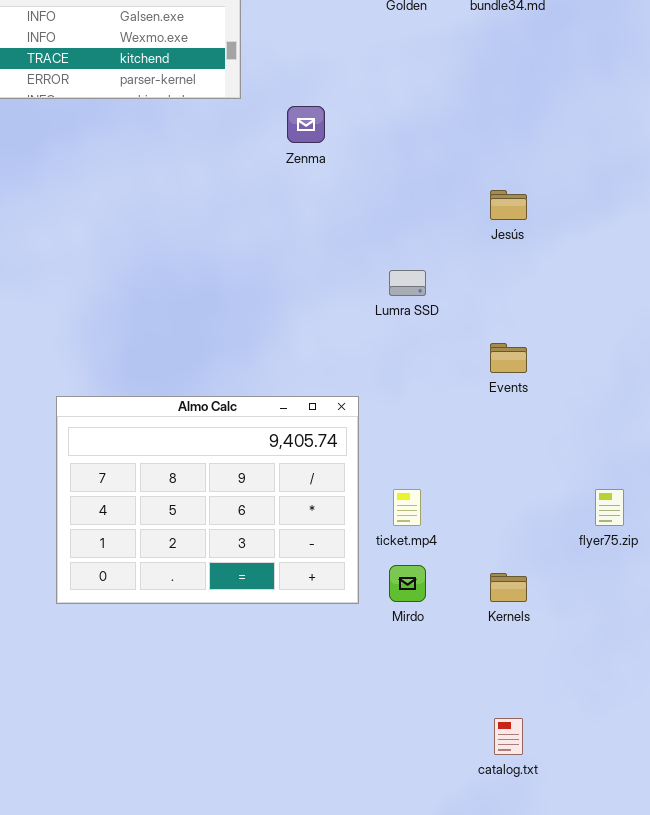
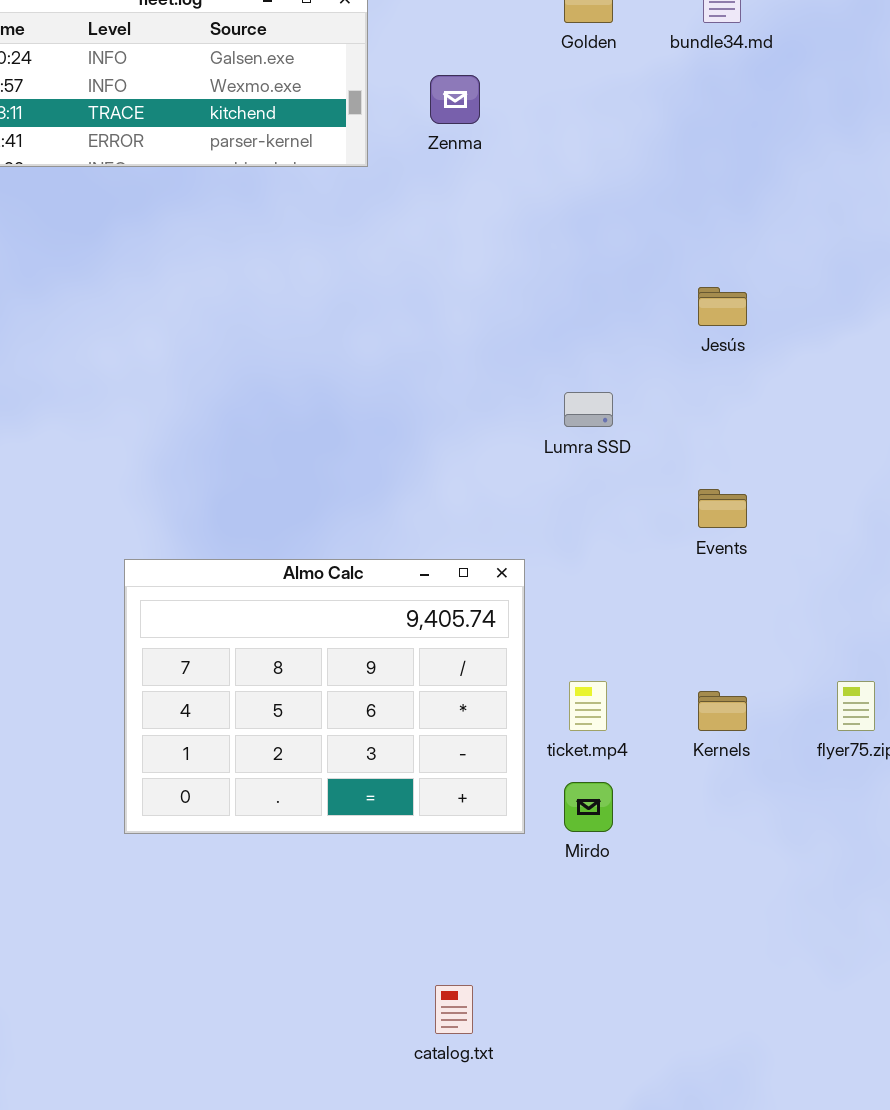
Zenma: [287,106,325,143] -> [430,75,480,124], moved
Kernels: [490,573,527,602] -> [698,691,747,731], moved
catalog.txt: [494,718,523,755] -> [435,985,473,1034], moved

